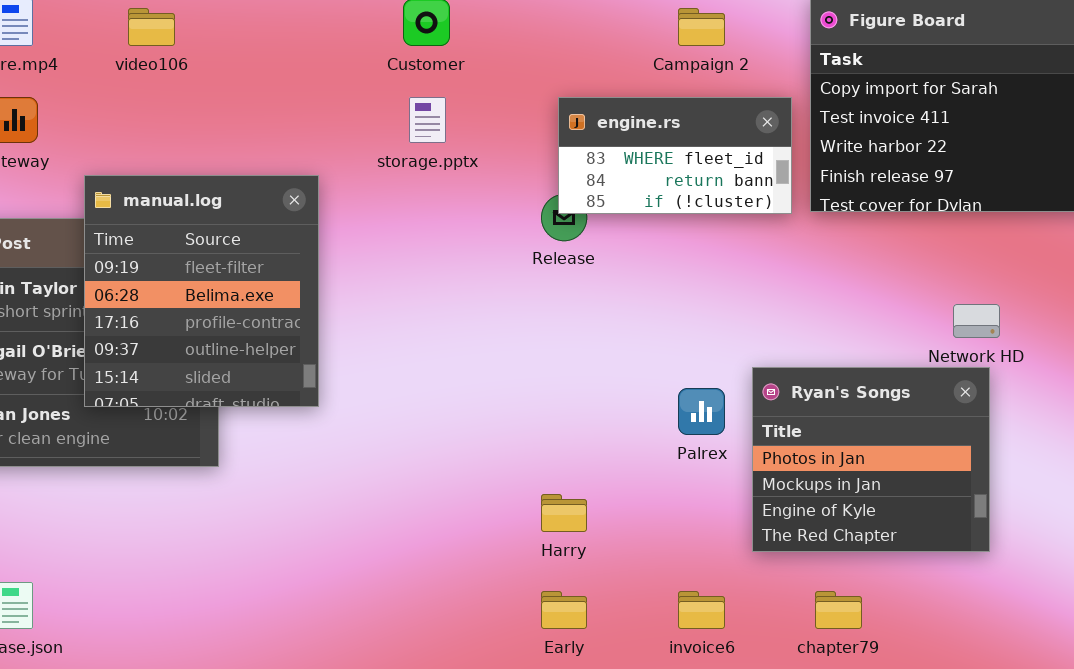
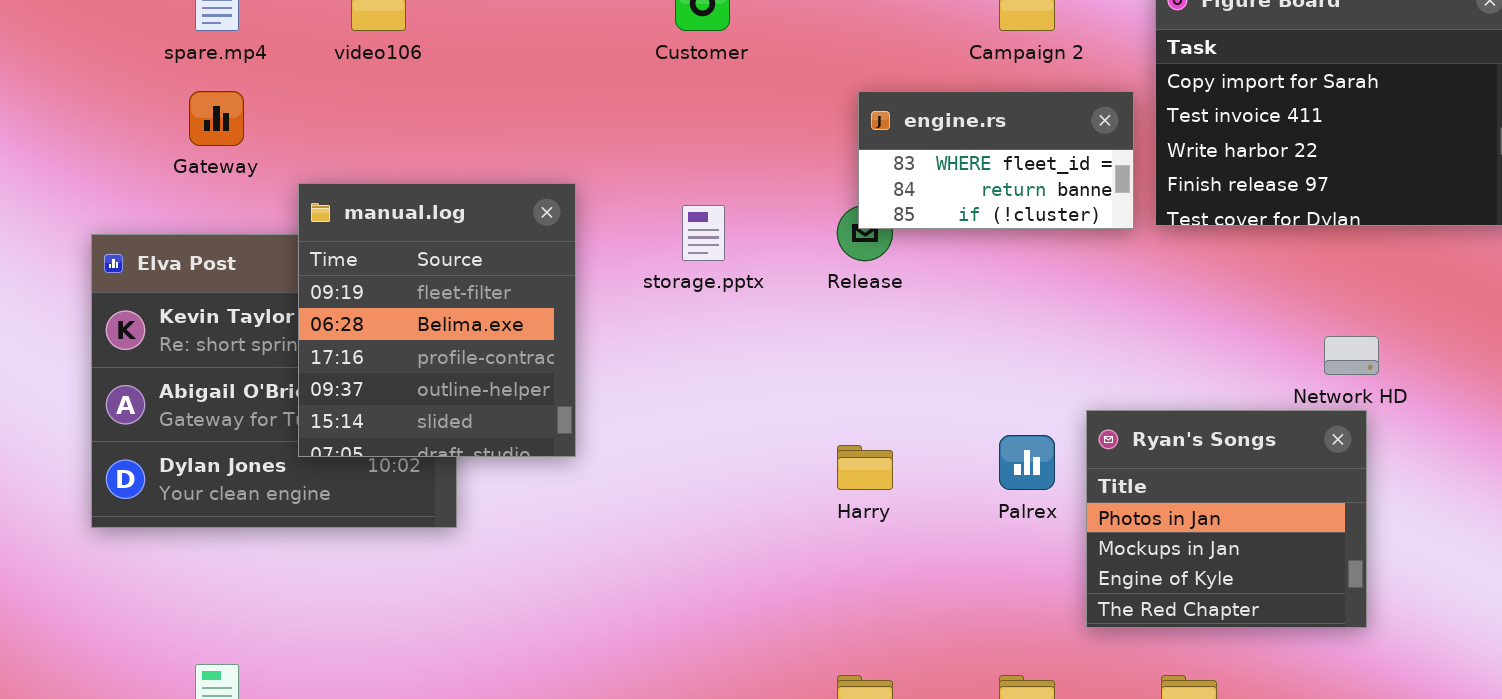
storage.pptx: [409,97,446,143] -> [682,205,725,261], moved
Harry: [541,494,587,532] -> [837,445,893,490], moved

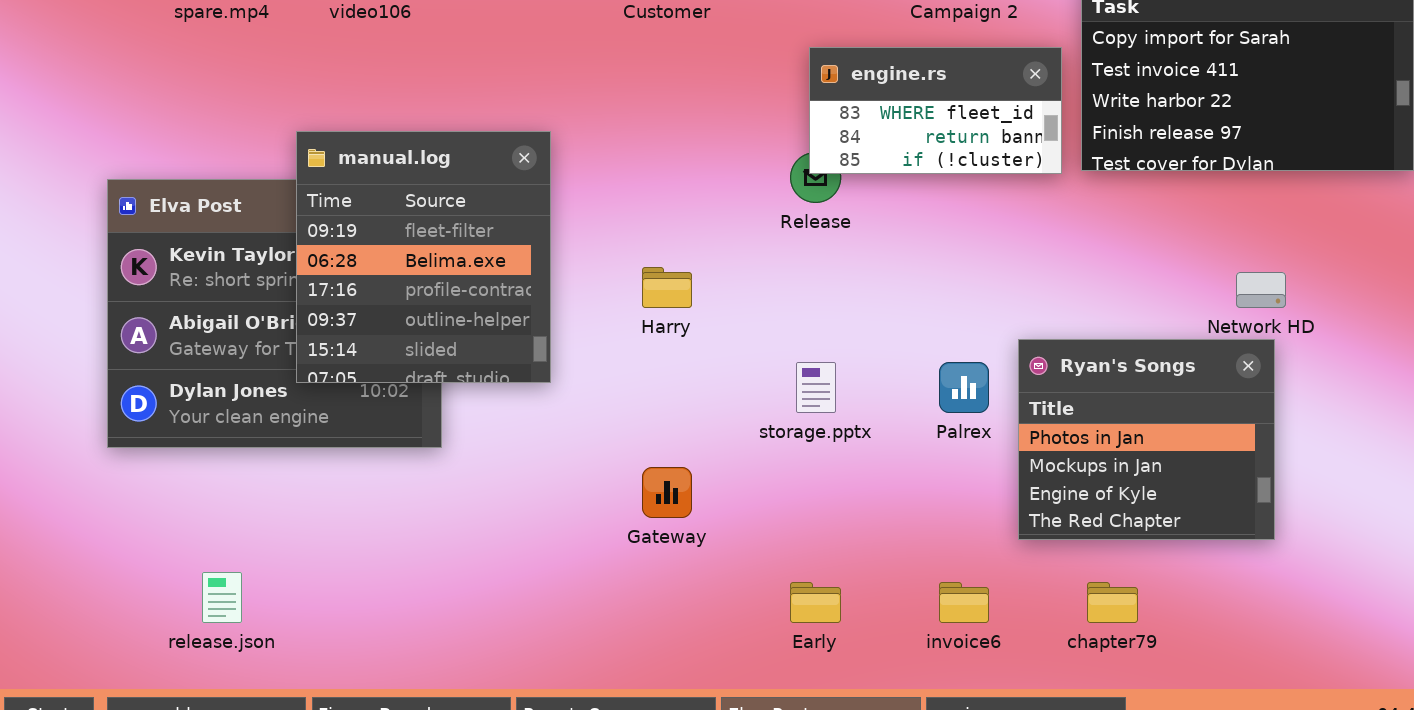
Gateway: [189,91,244,146] -> [642,467,692,518], moved
storage.pptx: [682,205,725,261] -> [796,362,836,413], moved
Harry: [837,445,893,490] -> [642,267,692,308], moved

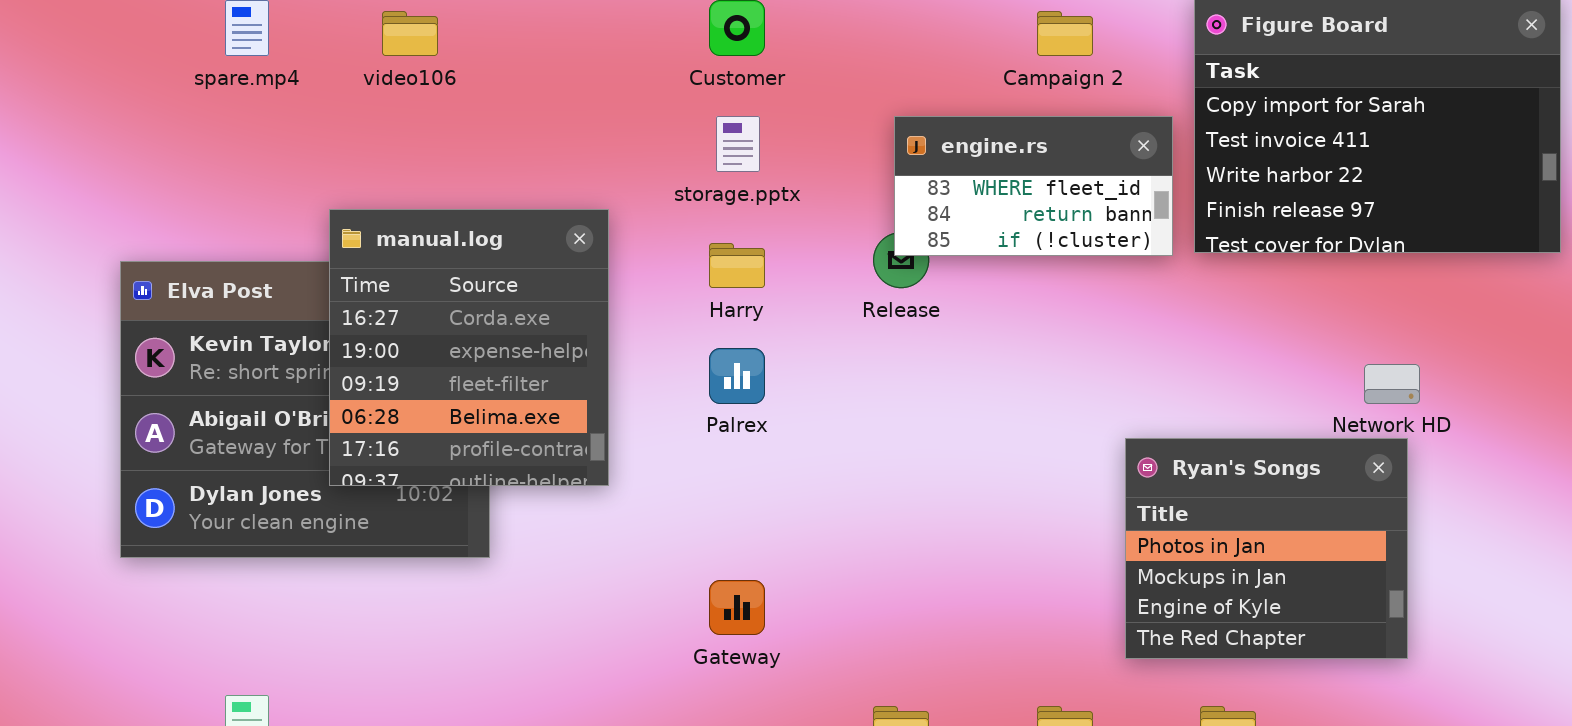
manual.log: [296,131,551,383] -> [329,209,609,486], scrolled up 2 rows
Harry: [642,267,692,308] -> [709,243,765,288], moved
storage.pptx: [796,362,836,413] -> [716,116,760,172], moved
Palrex: [939,362,989,413] -> [709,348,765,404], moved

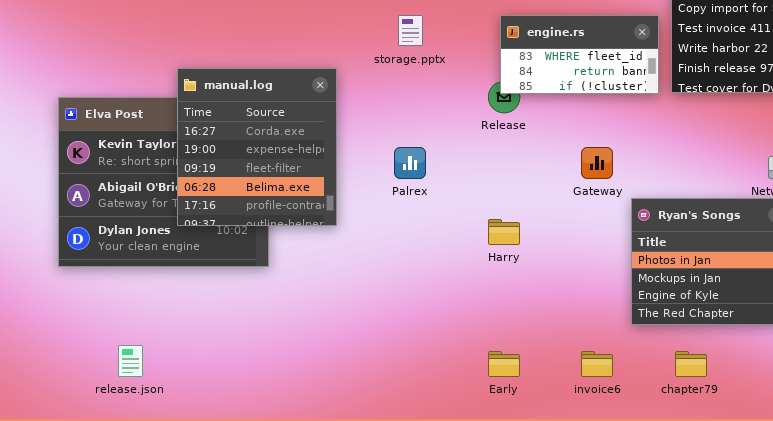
Harry: [709,243,765,288] -> [488,219,520,245], moved
Gateway: [709,580,765,635] -> [581,147,613,179], moved

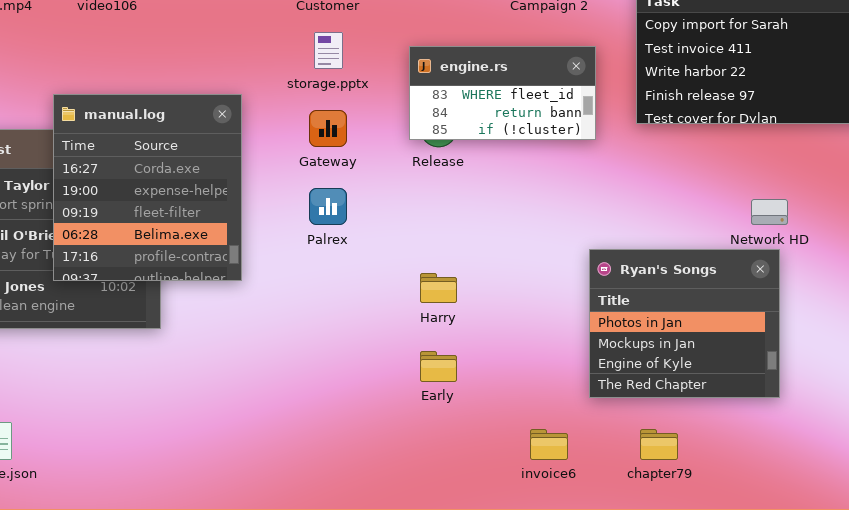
engine.rs: [500,15,659,94] -> [409,46,596,140], moved
Gateway: [581,147,613,179] -> [309,110,347,147], moved
Early: [488,351,520,377] -> [420,351,457,382], moved

